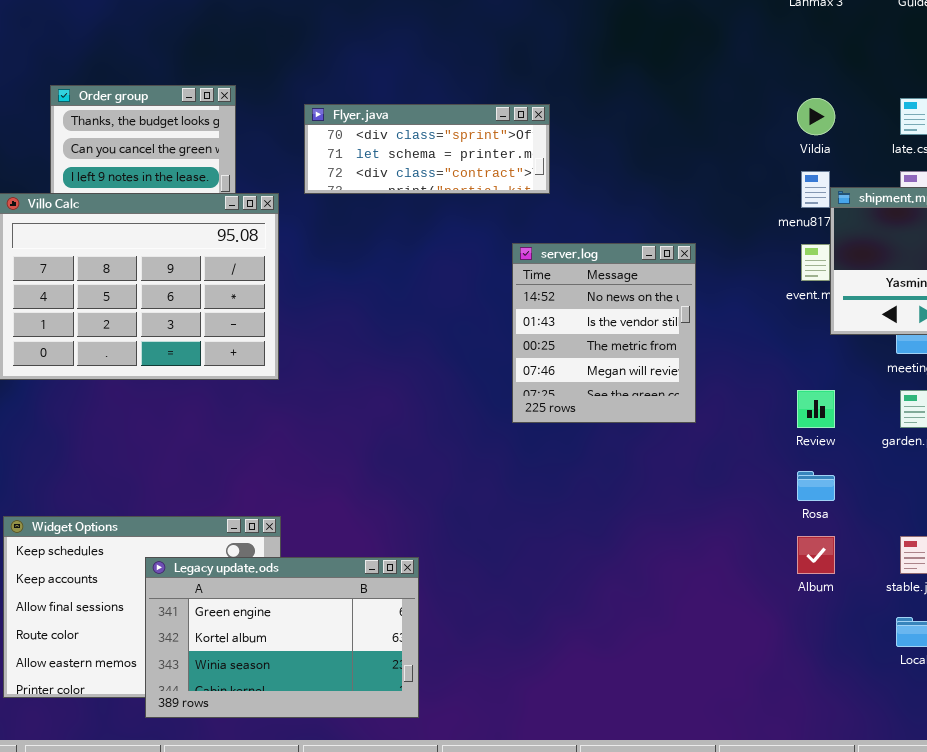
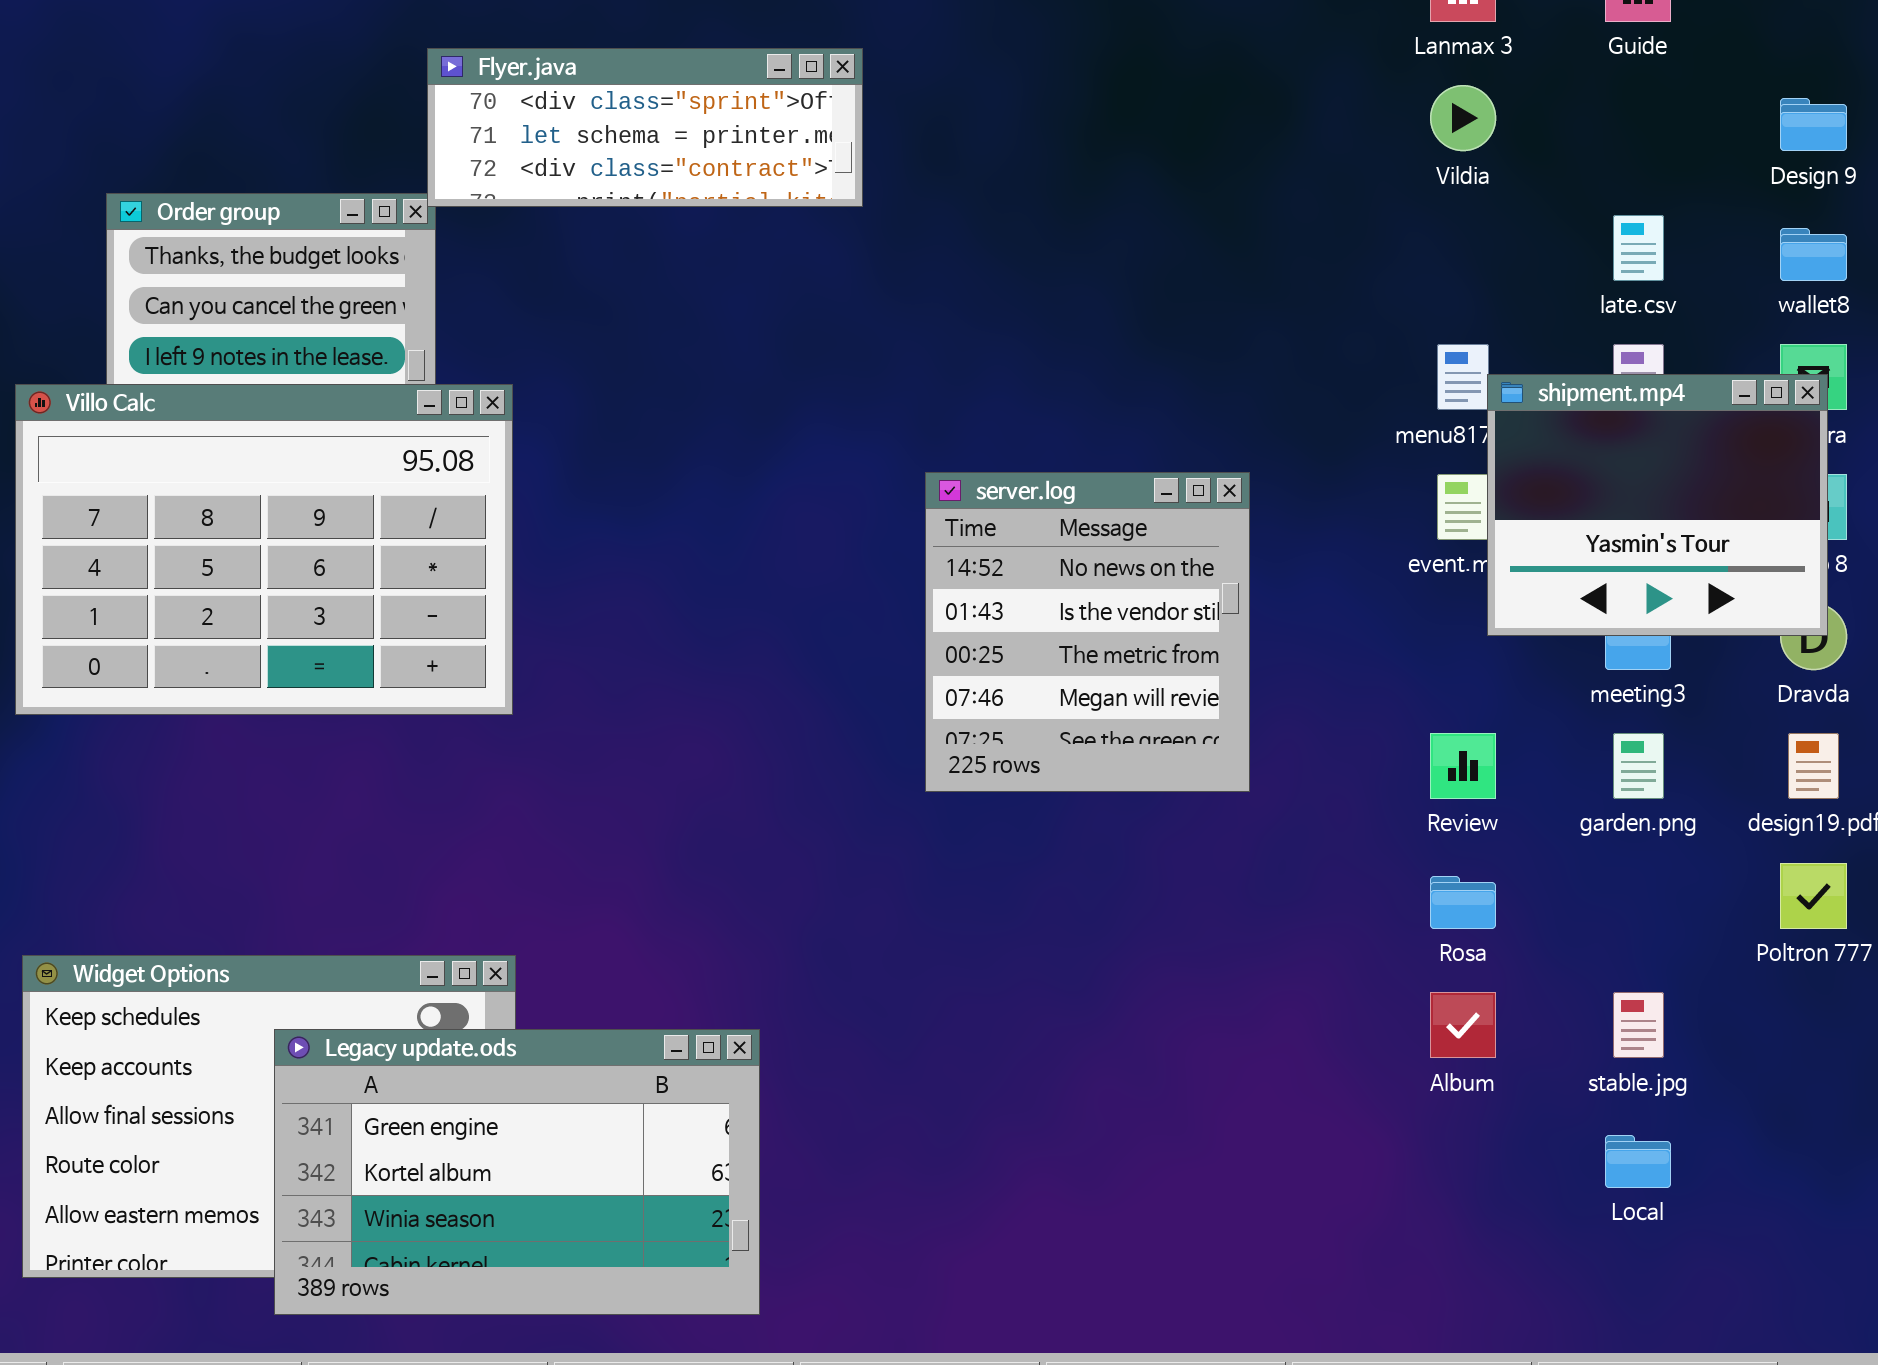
Vildia: [797,98,835,135] -> [1430,85,1496,151], moved
Flyer.java: [304,104,550,194] -> [427,48,863,207], moved

